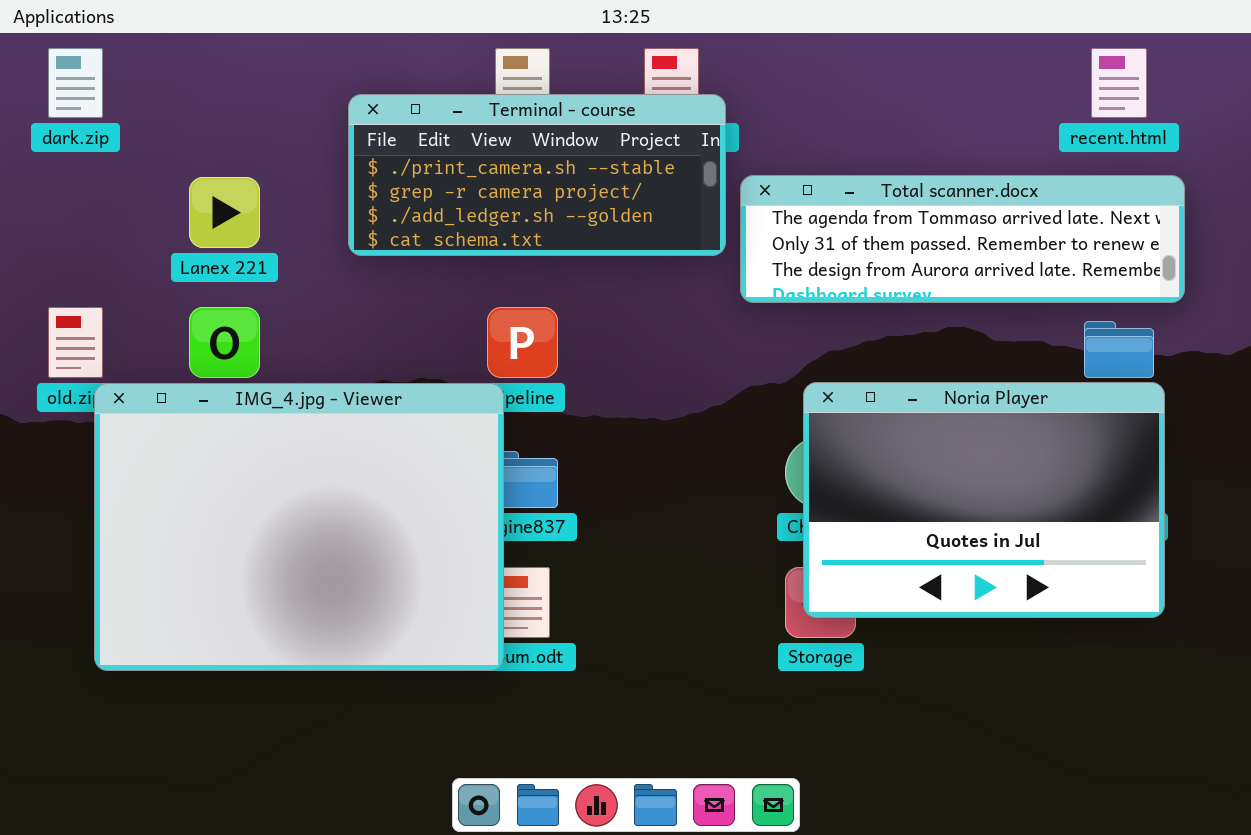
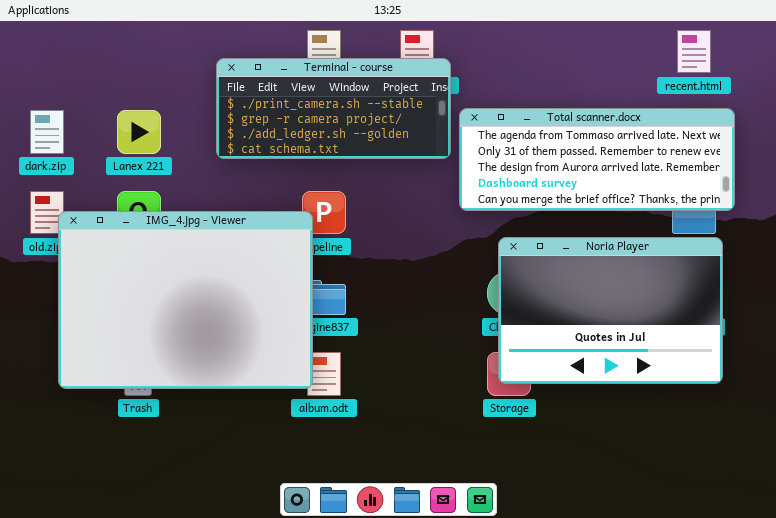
dark.zip: [48,48,103,118] -> [30,110,64,154], moved
Total scanner.docx: [740,175,1185,303] -> [459,108,735,211], resized
IMG_4.jpg - Viewer: [94,383,504,671] -> [58,211,313,389], moved

